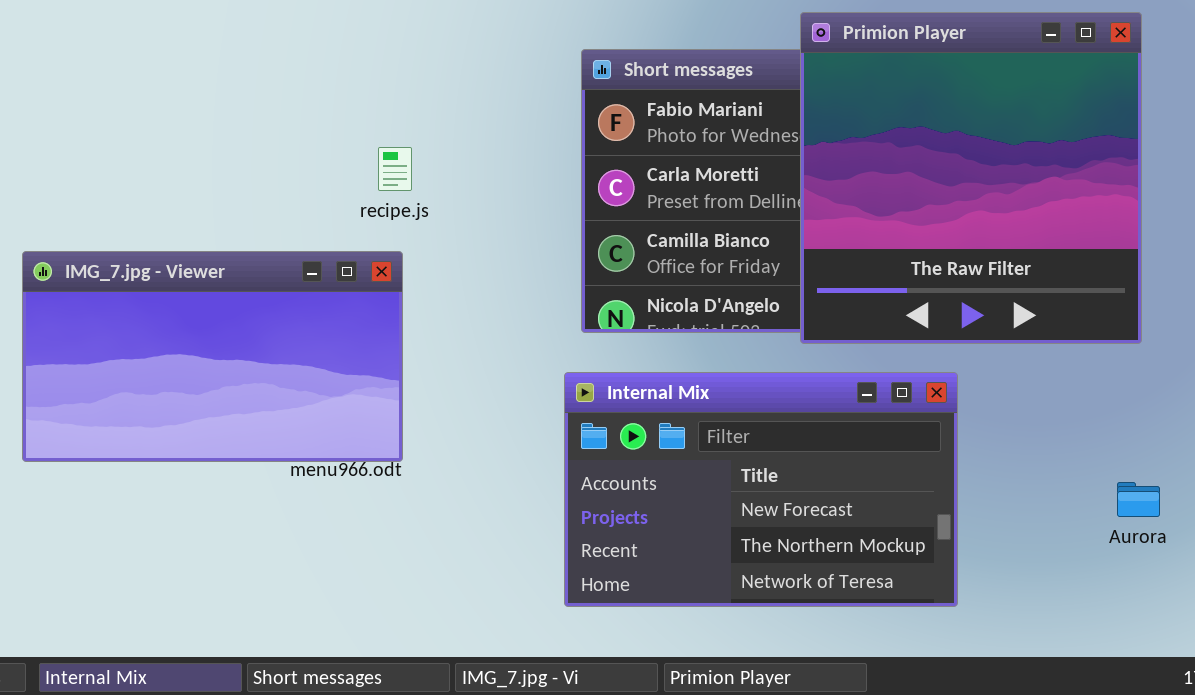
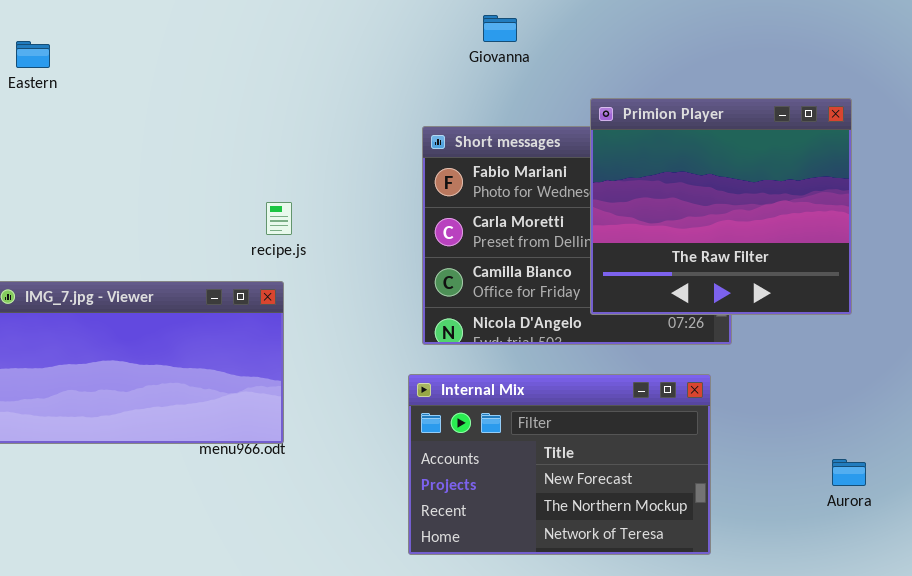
Primion Player: [800,12,1142,344] -> [590,98,852,315], resized

